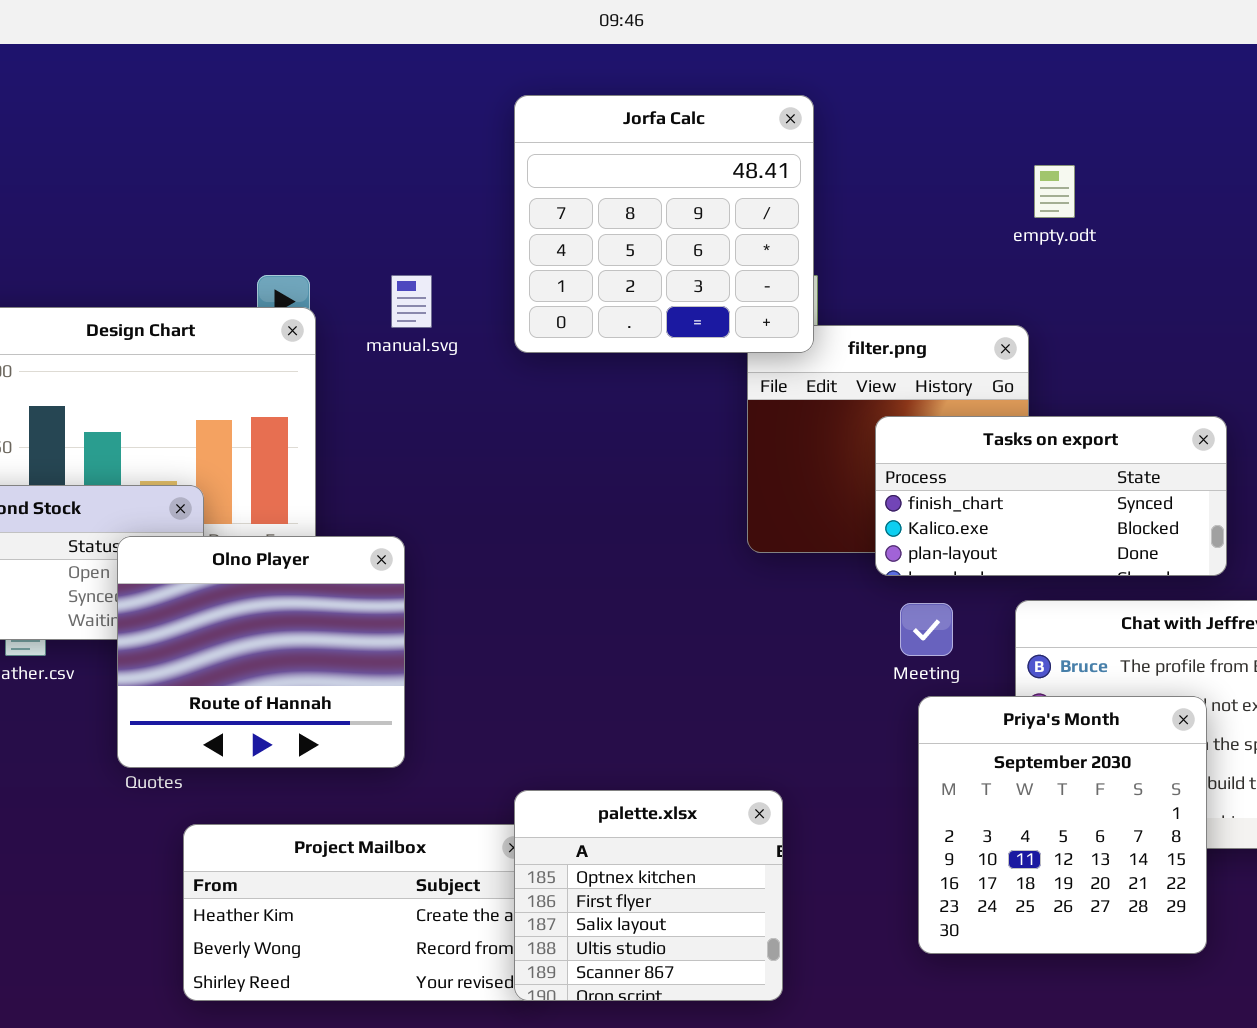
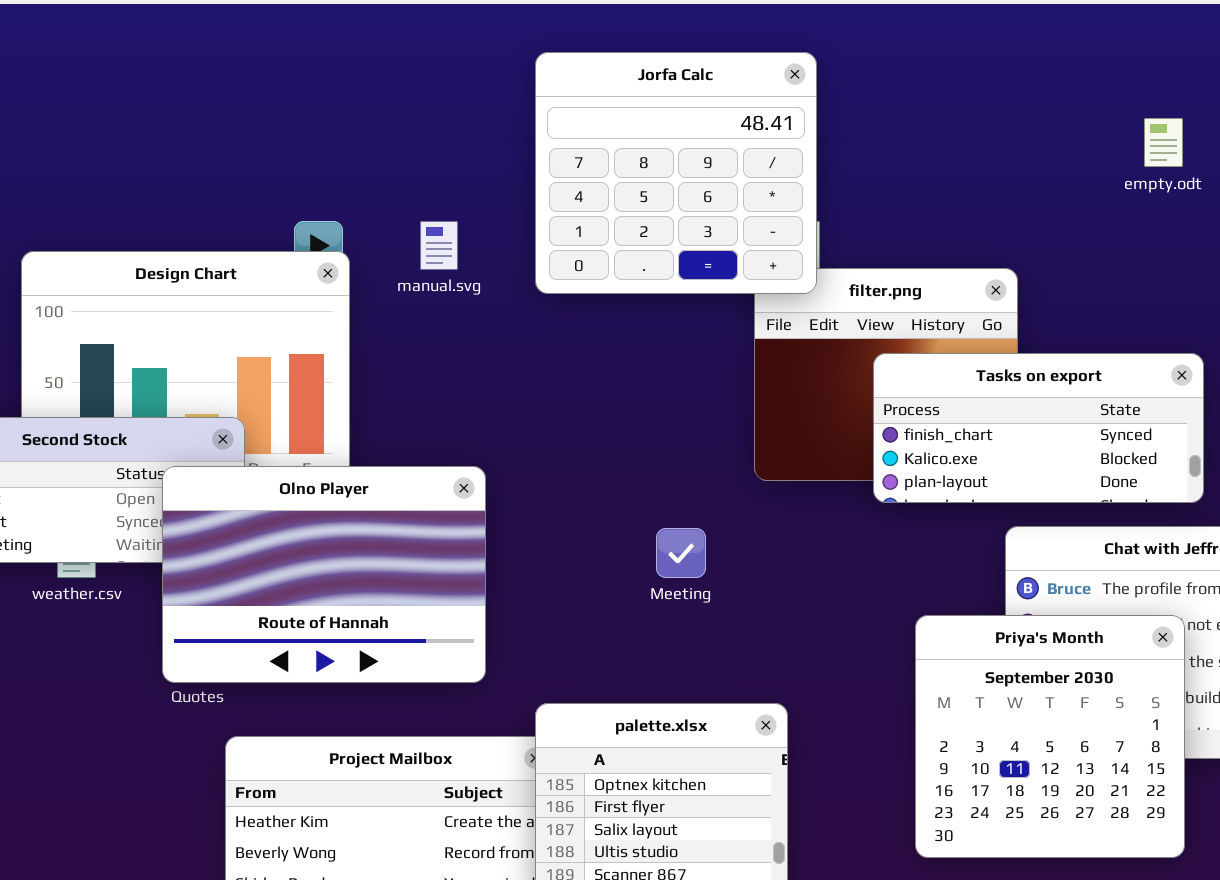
empty.odt: [1034,165,1075,218] -> [1144,118,1183,167], moved
Olno Player: [117,536,405,768] -> [162,466,486,683], resized
Meeting: [900,603,953,656] -> [656,528,706,578], moved

